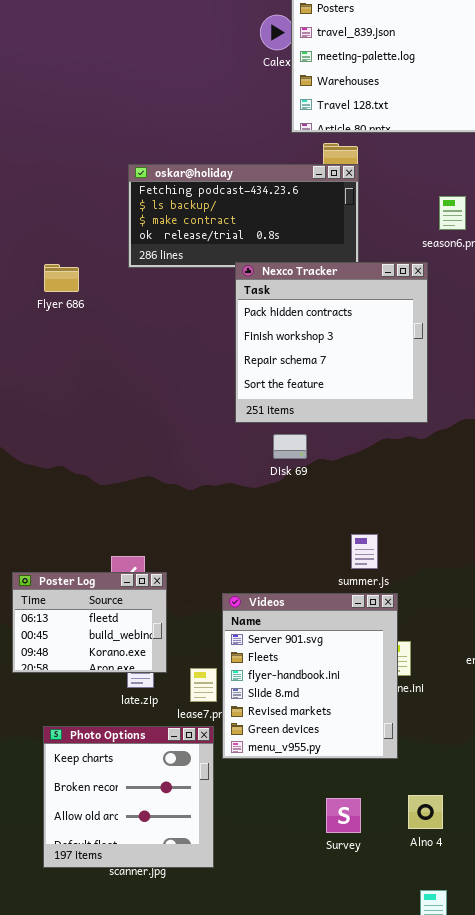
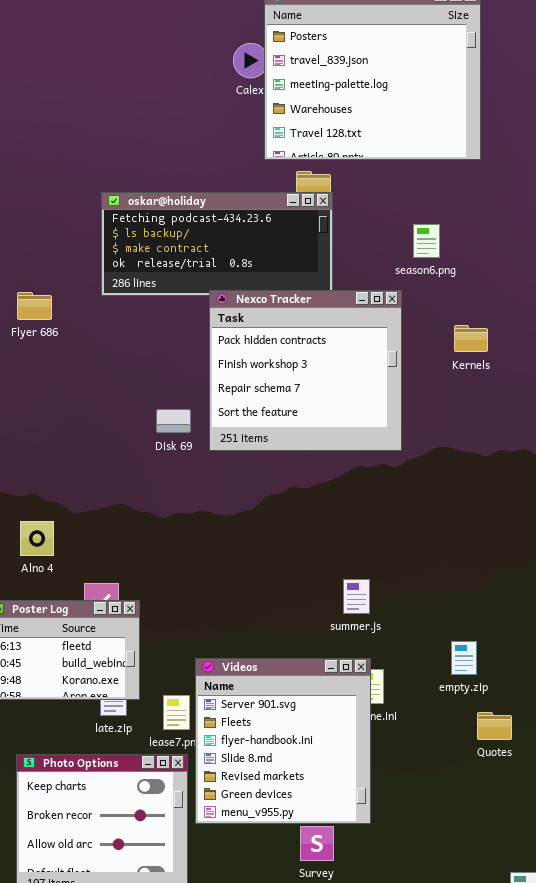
Disk 69: [273,434,307,459] -> [156,409,191,433], moved
summer.js: [351,534,378,569] -> [343,579,370,614], moved
Videos: [222,593,398,759] -> [195,658,371,824], moved
Alno 4: [408,795,443,829] -> [20,521,54,556], moved

